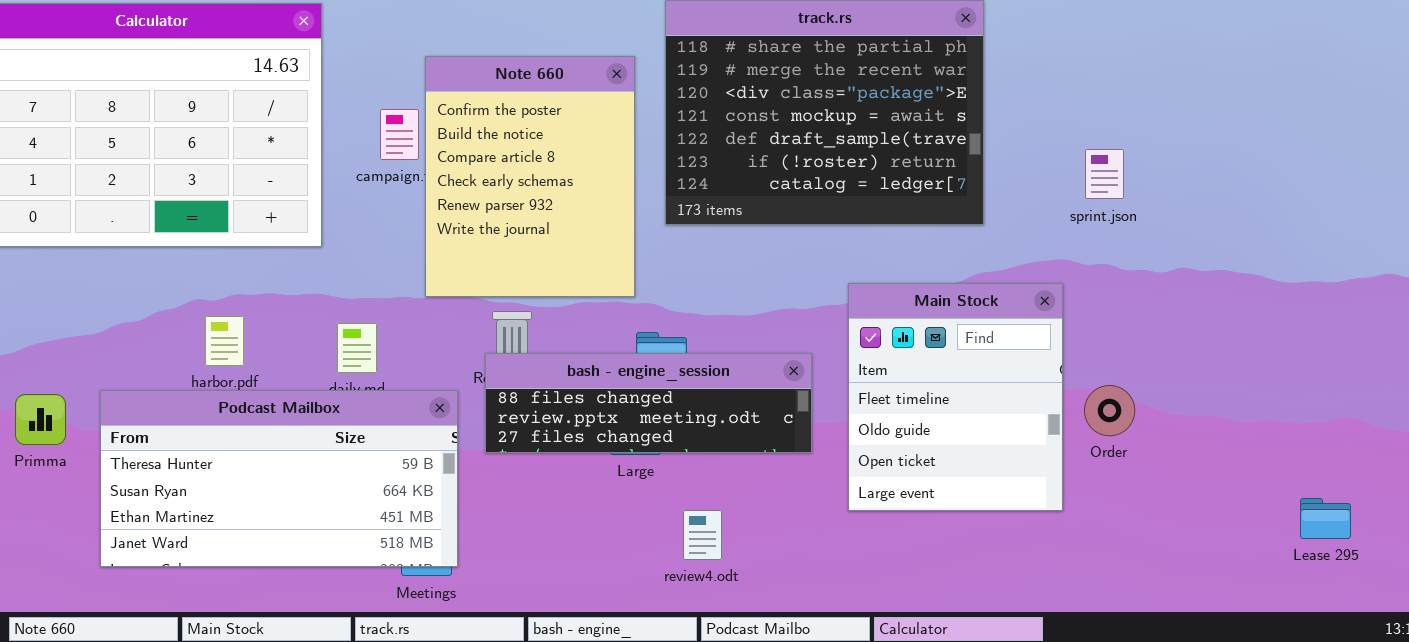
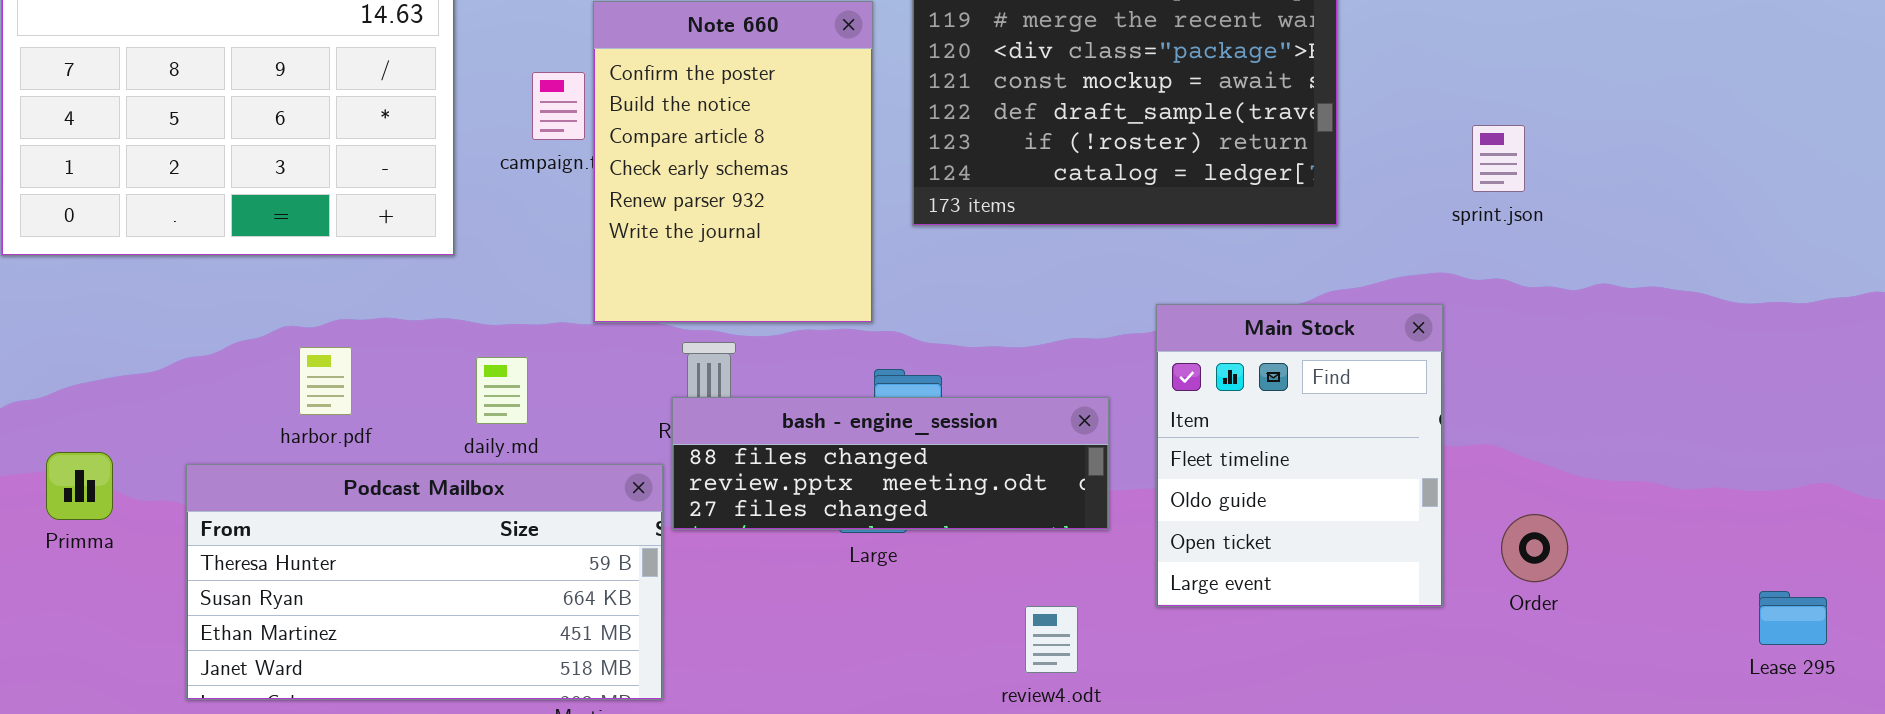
Order: [1084,385,1135,436] -> [1501,514,1568,582], moved
Podcast Mailbox: [100,390,458,567] -> [186,464,663,700], moved
review4.odt: [683,510,722,560] -> [1025,606,1078,673], moved

